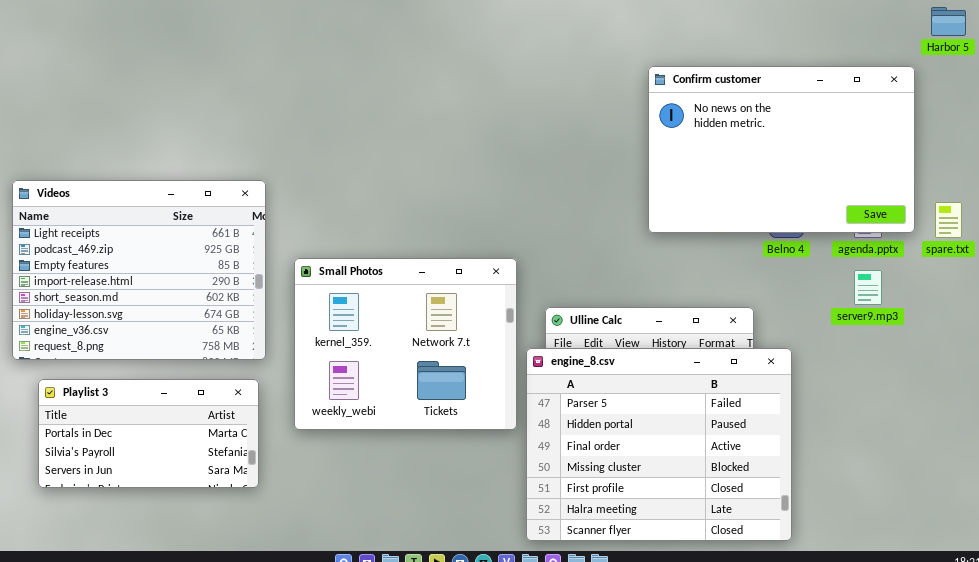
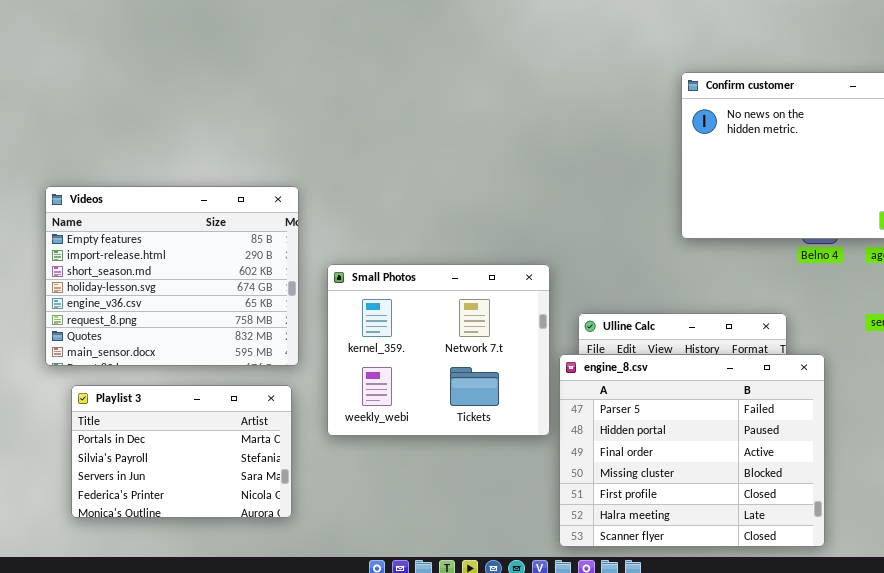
Videos: [12,180,266,360] -> [45,186,299,366], scrolled down 2 rows
Playlist 3: [38,379,259,488] -> [71,385,292,518], resized

